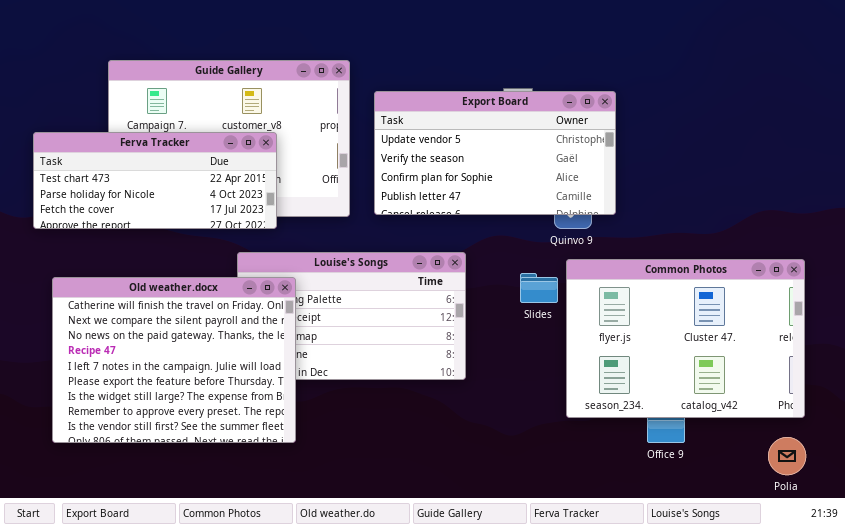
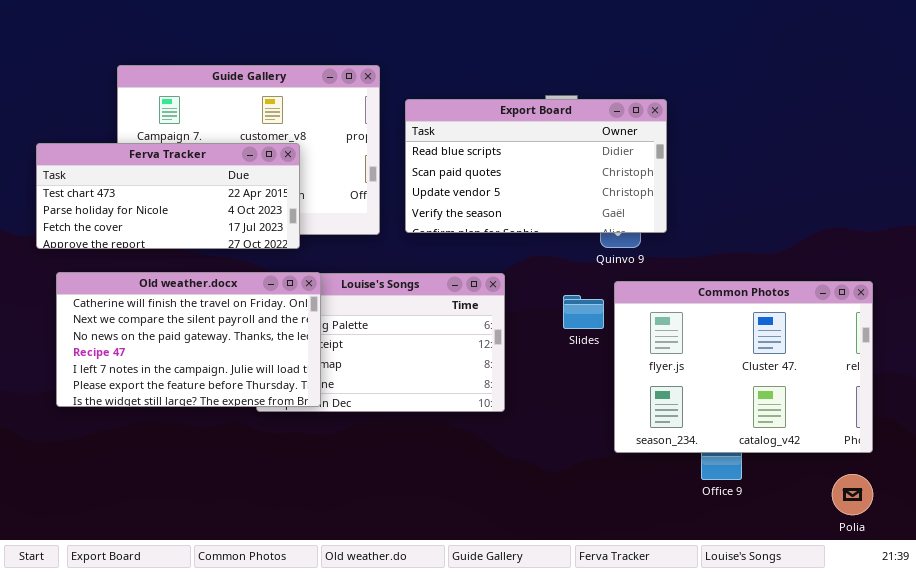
Export Board: [374,91,616,215] -> [405,99,667,233], scrolled up 2 rows
Old weather.docx: [52,277,296,443] -> [56,272,321,407], moved, resized

